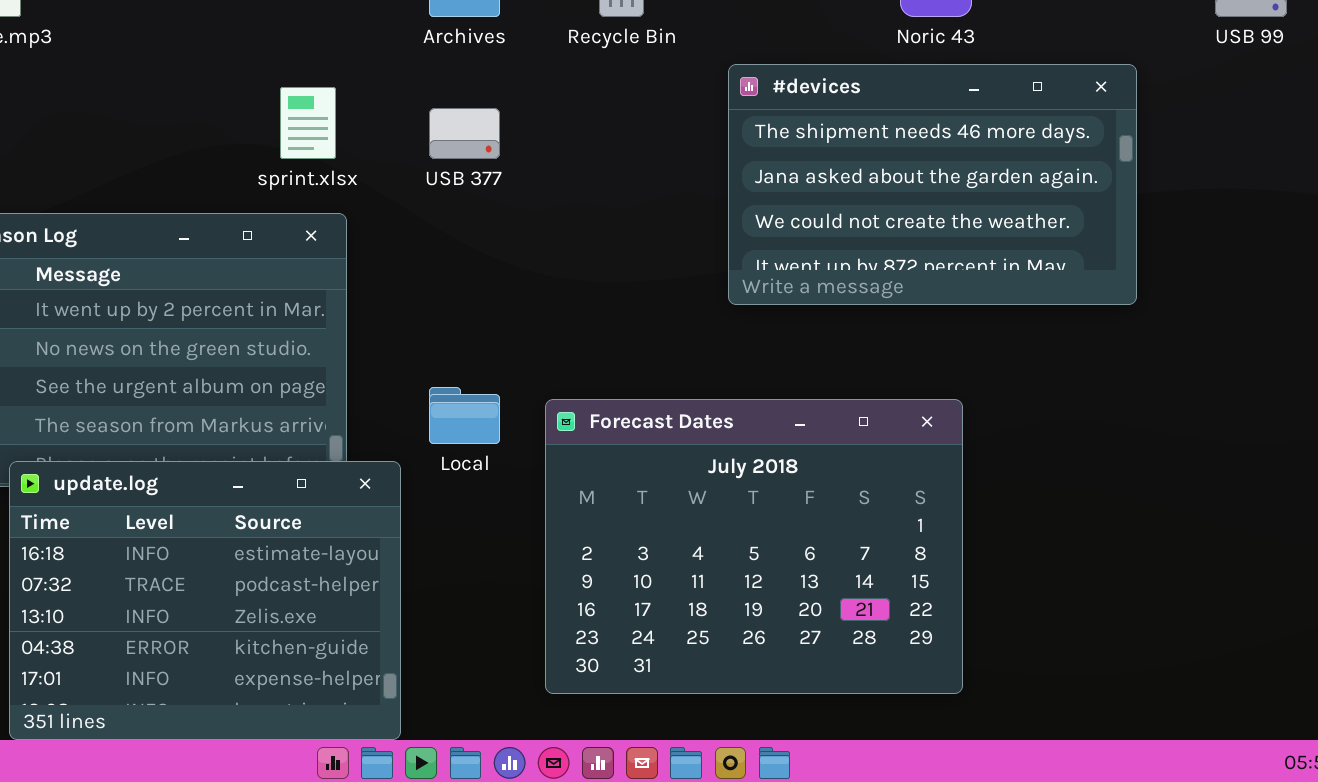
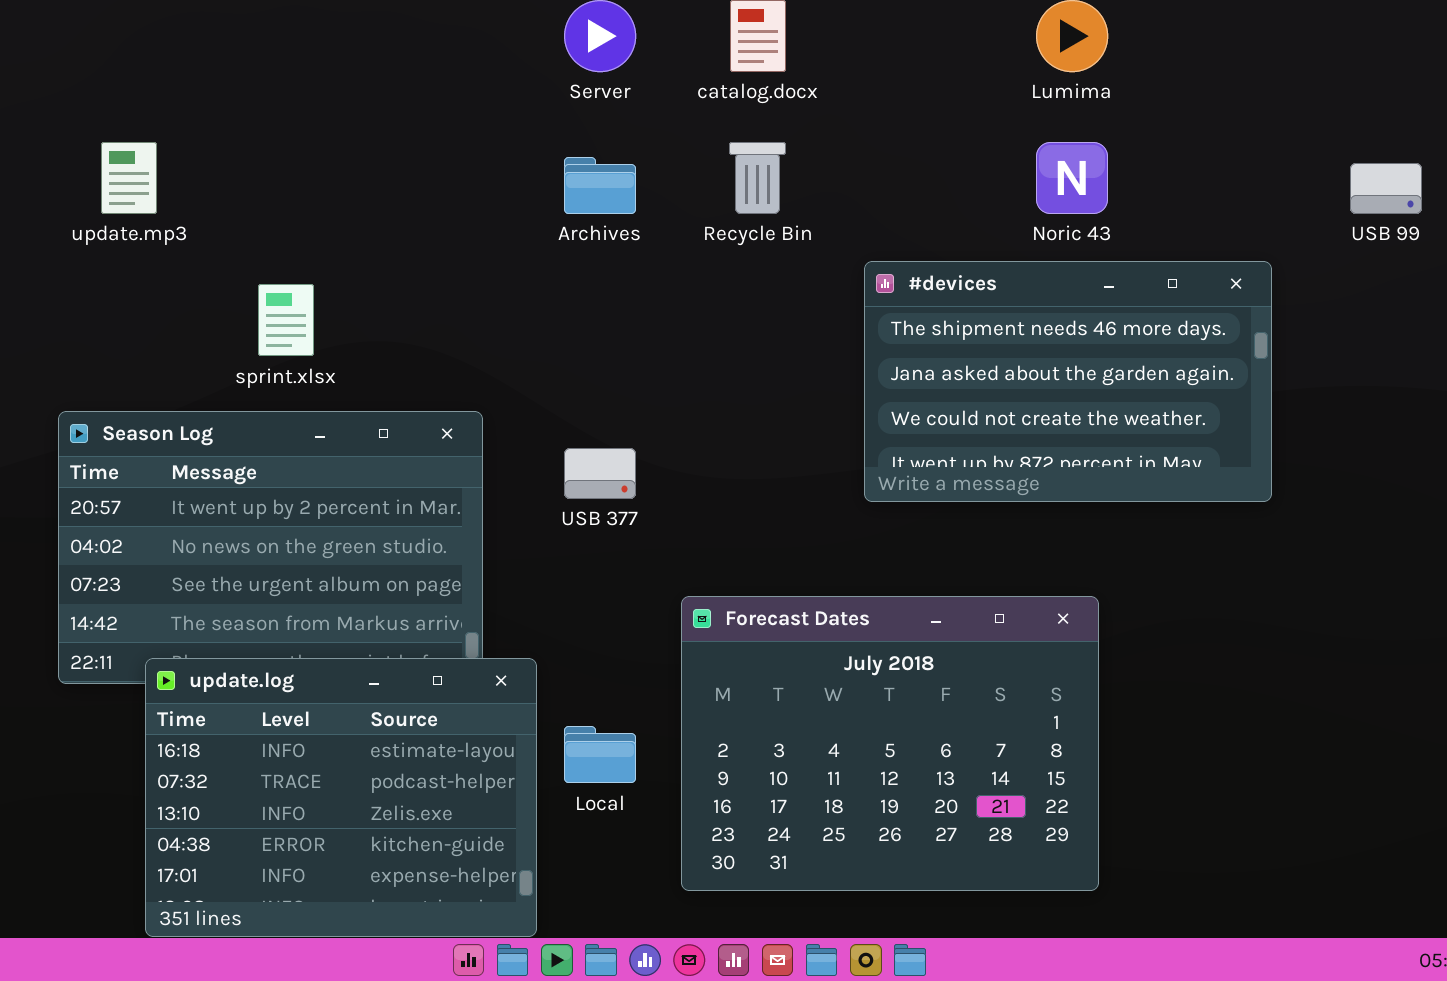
sprint.xlsx: [280,87,336,159] -> [258,284,314,356], moved
USB 377: [429,108,500,159] -> [564,448,636,499], moved
Local: [429,387,500,444] -> [564,726,636,783], moved

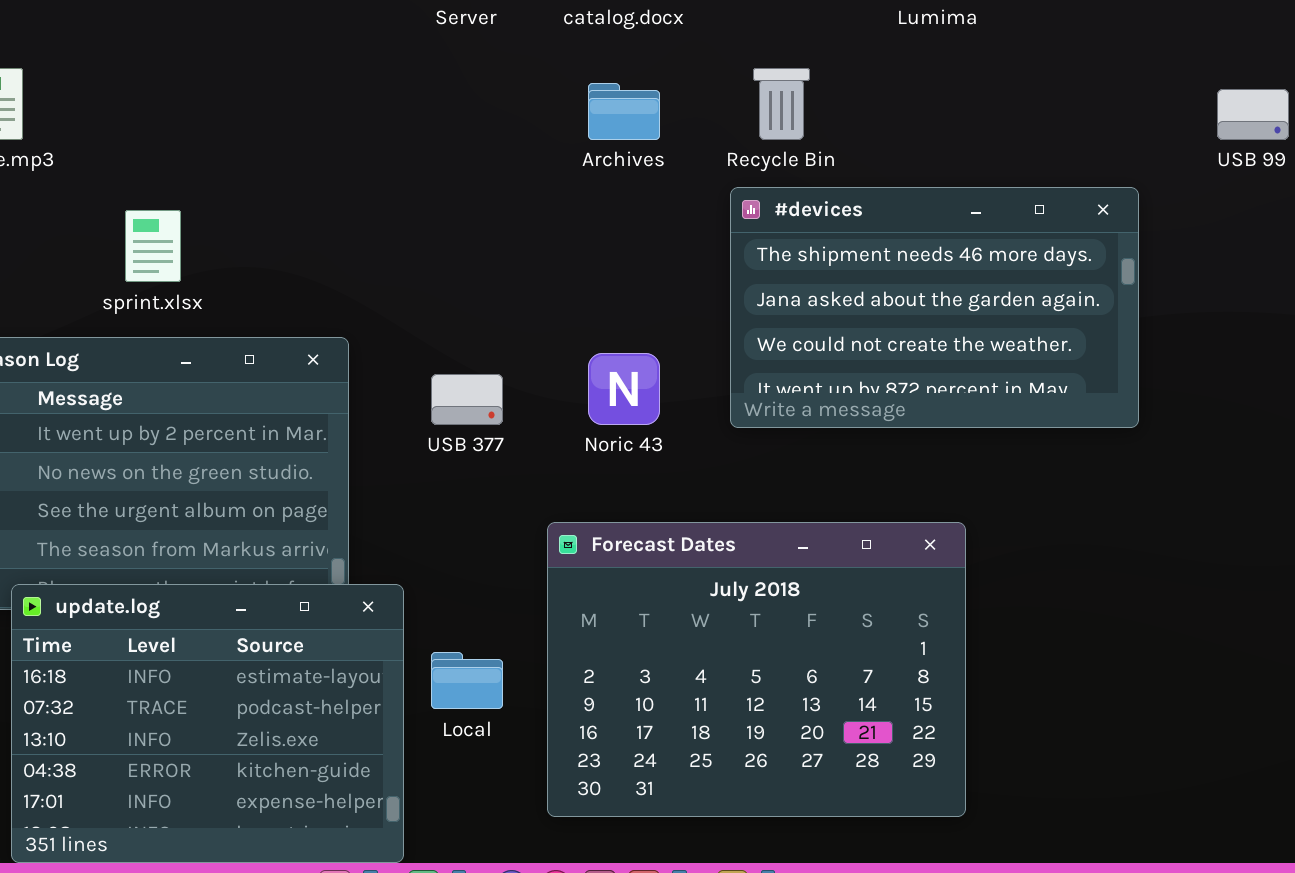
Recycle Bin: [729,142,786,214] -> [753,68,810,140], moved
Noric 43: [1036,142,1108,214] -> [588,353,660,425], moved
Archives: [564,157,636,214] -> [588,83,660,140], moved

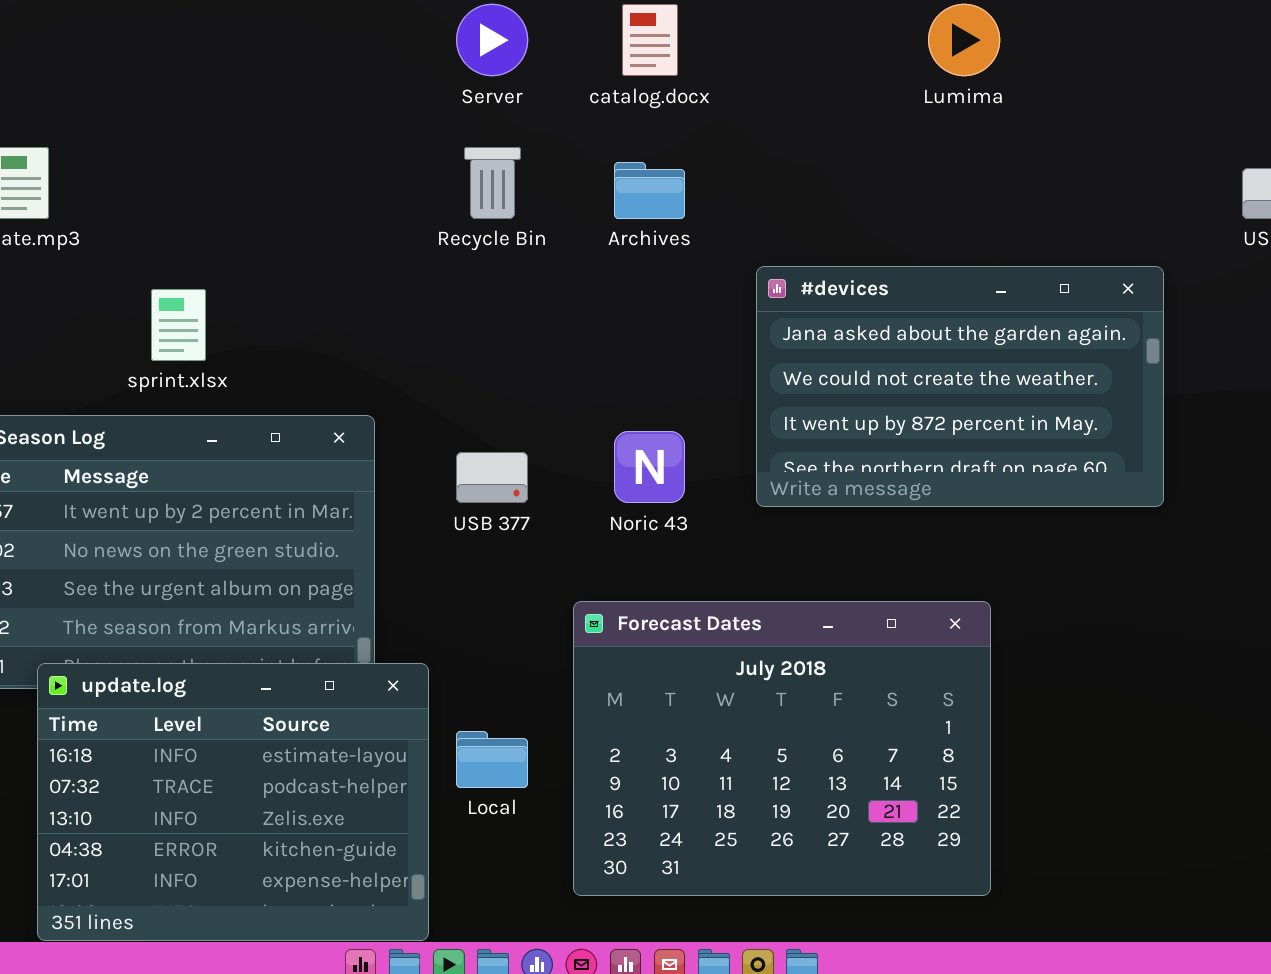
Recycle Bin: [753,68,810,140] -> [464,147,521,219], moved
#devices: [730,187,1139,428] -> [756,266,1164,507], scrolled down 1 row

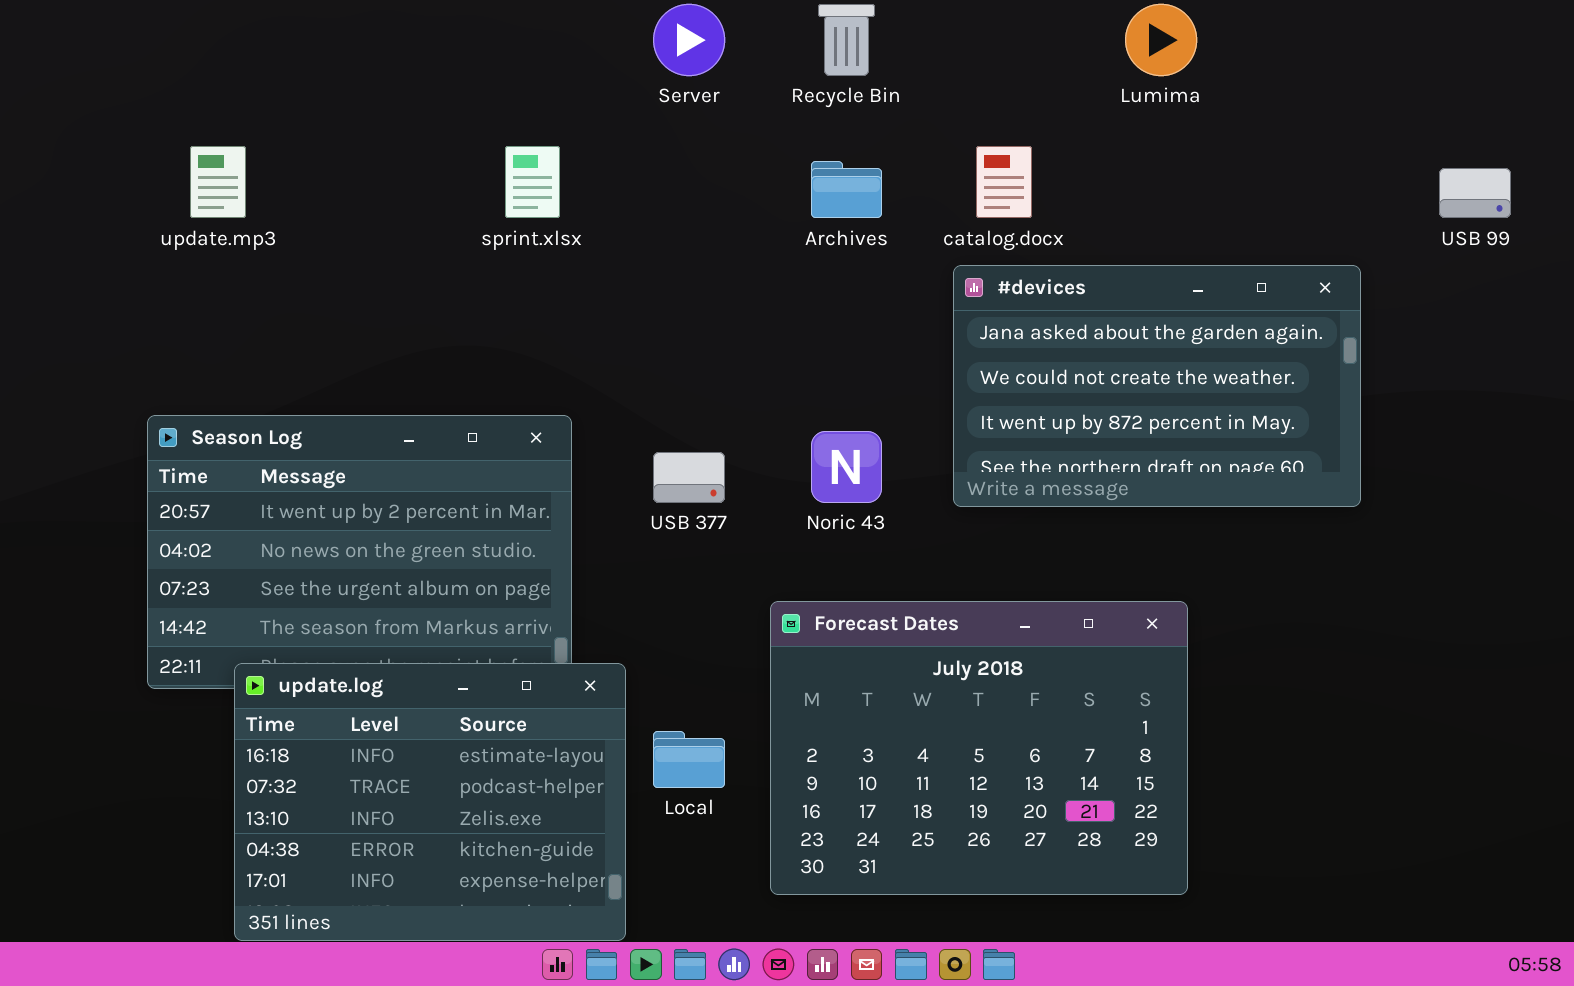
catalog.docx: [622,4,678,76] -> [976,146,1032,218], moved
Recycle Bin: [464,147,521,219] -> [818,4,875,76], moved
sprint.xlsx: [151,289,206,361] -> [505,146,560,218], moved

